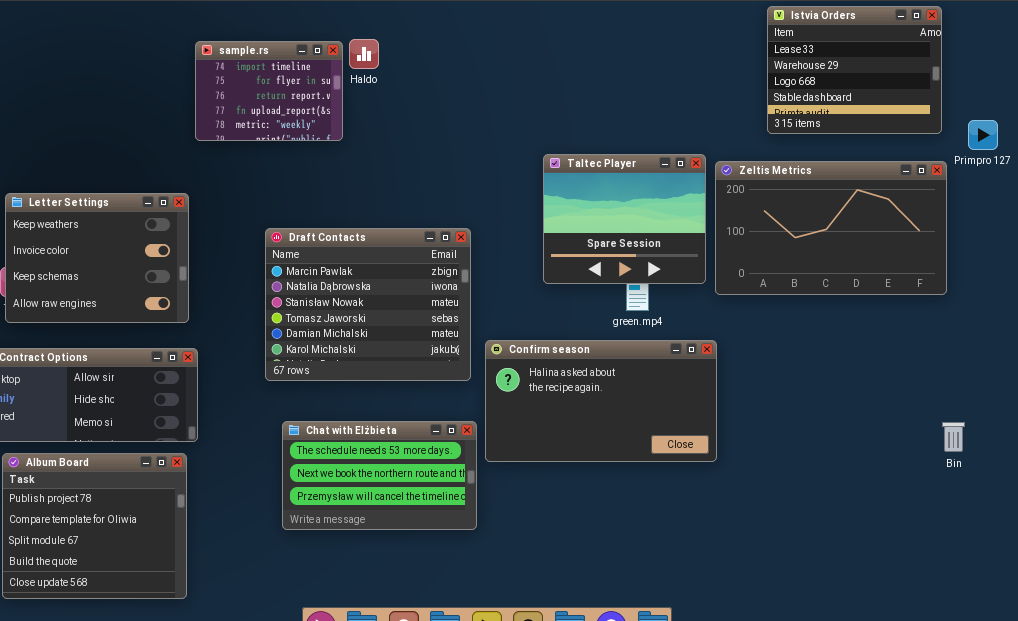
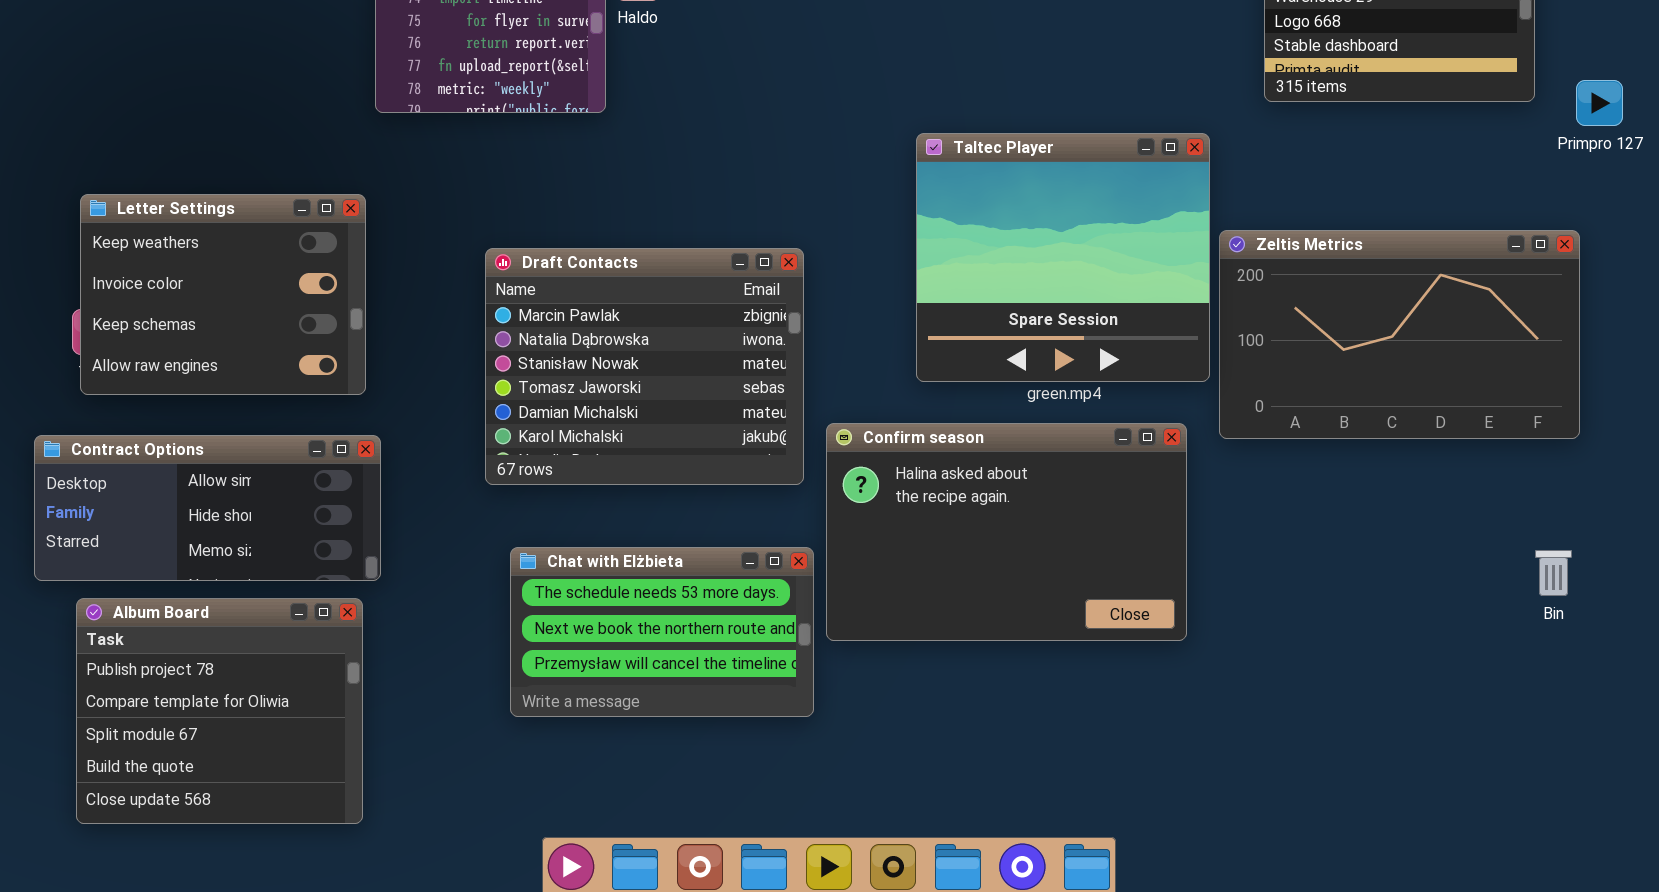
Taltec Player: [543,154,706,284] -> [916,133,1210,382], resized
Zeltis Metrics: [715,161,947,295] -> [1219,230,1580,439], moved
Confirm season: [485,340,717,462] -> [826,423,1187,641], resized

